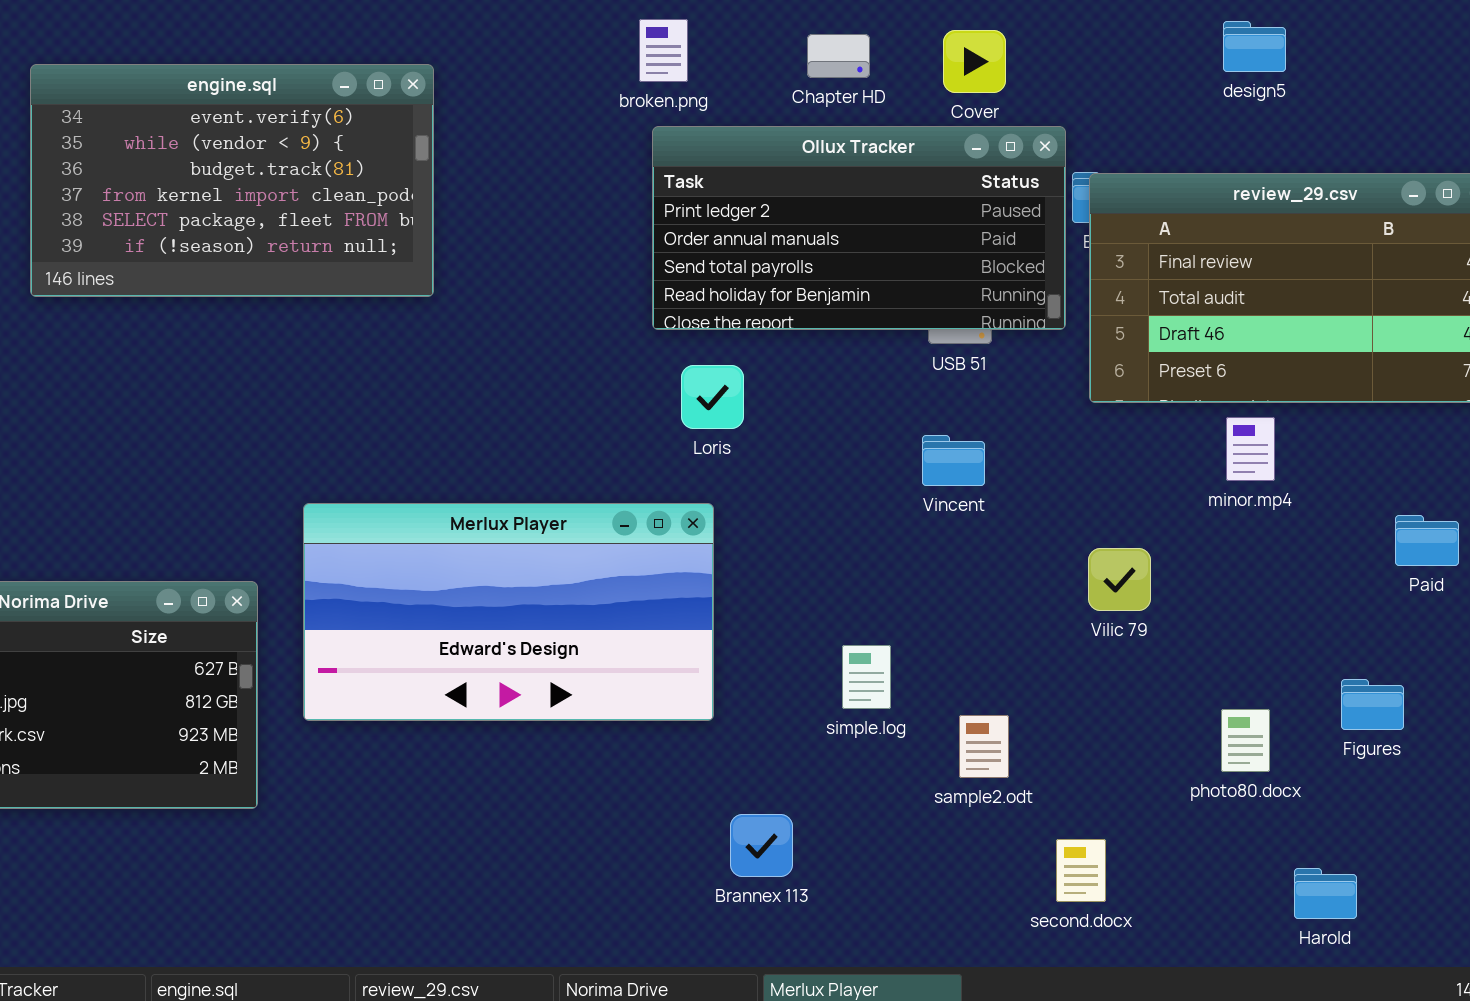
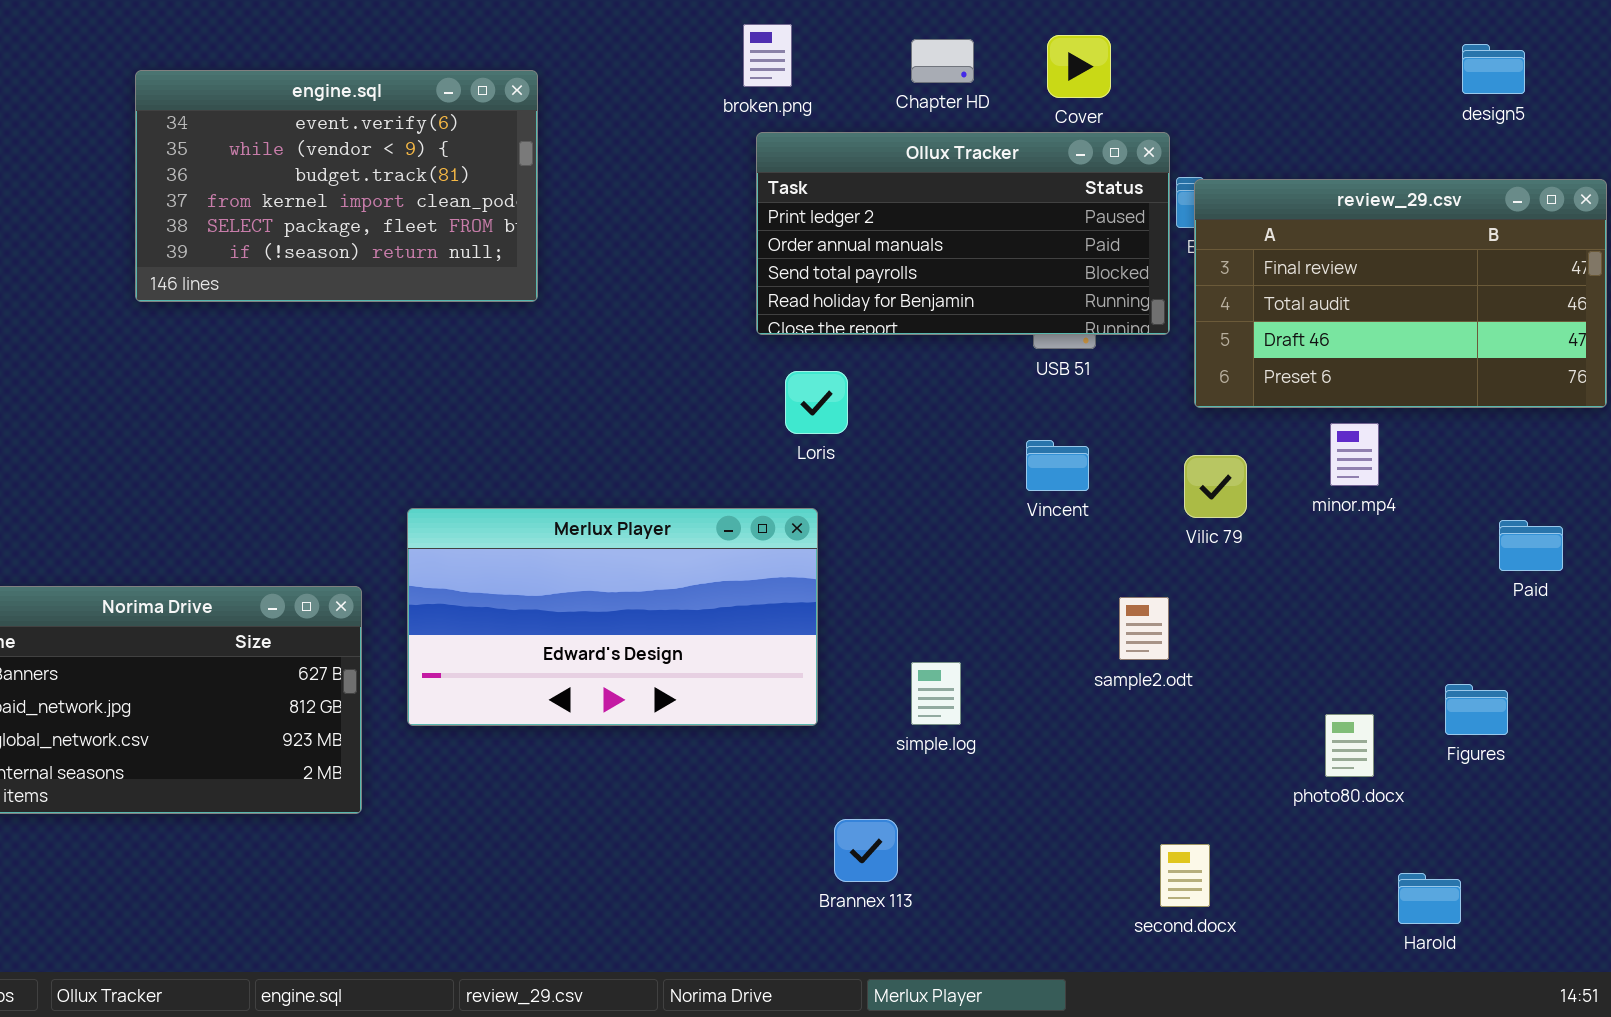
design5: [1223,21,1286,72] -> [1462,44,1525,94], moved
Vilic 79: [1088,548,1151,611] -> [1184,455,1247,518], moved
simple.log: [842,645,891,709] -> [911,662,961,725], moved
sample2.odt: [959,715,1009,778] -> [1119,597,1169,660], moved

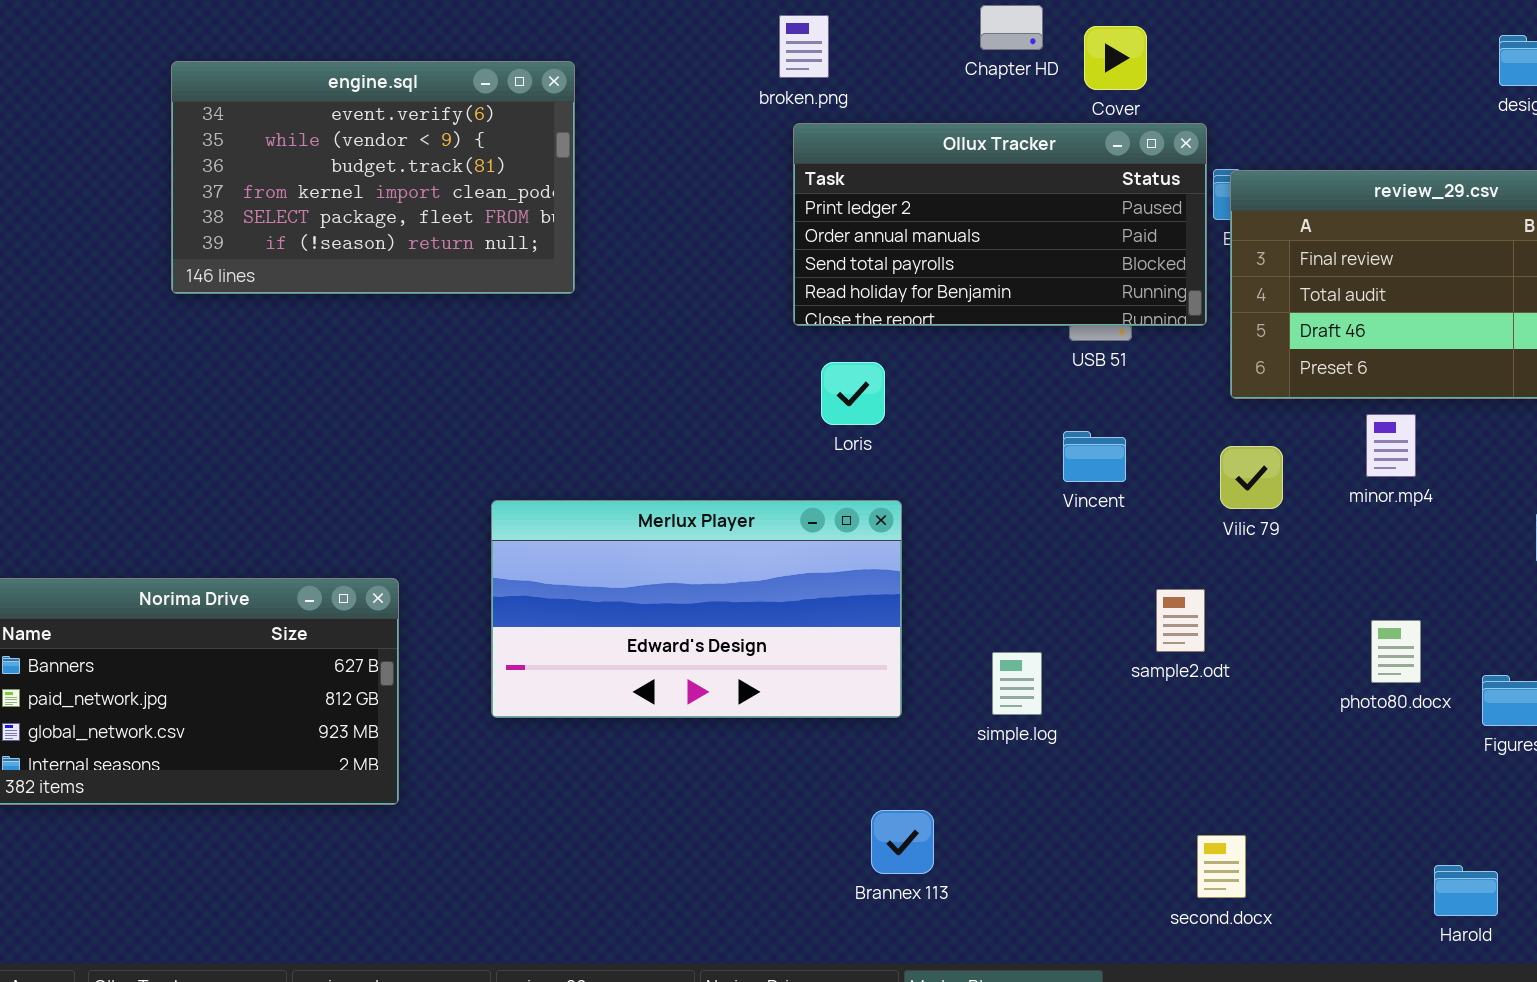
Chapter HD: [911,39,974,83] -> [980,5,1043,50], moved
Merlux Player: [407,508,818,726] -> [491,500,902,718], moved
simple.log: [911,662,961,725] -> [992,652,1042,715], moved
photo80.docx: [1325,714,1374,777] -> [1371,620,1421,683], moved

